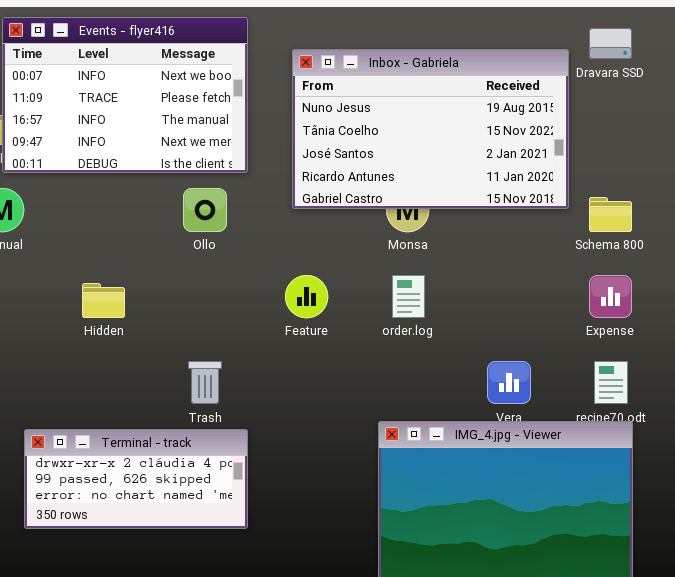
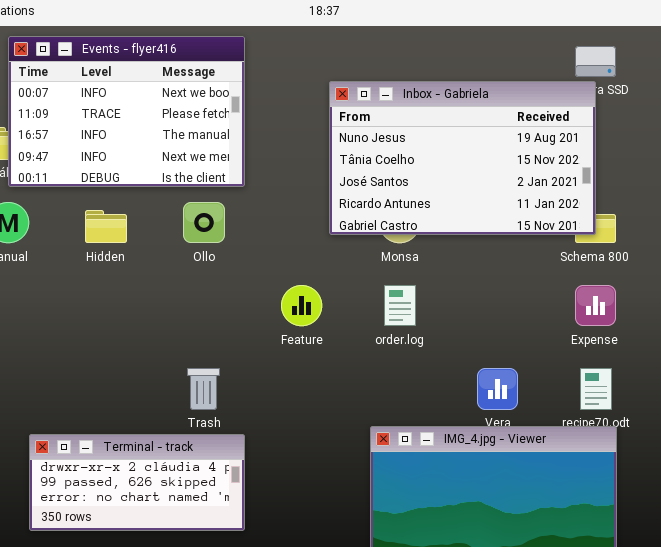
Inbox - Gabriela: [292,49,569,209] -> [329,81,596,235], moved
Hidden: [82,283,125,318] -> [85,210,127,243], moved

